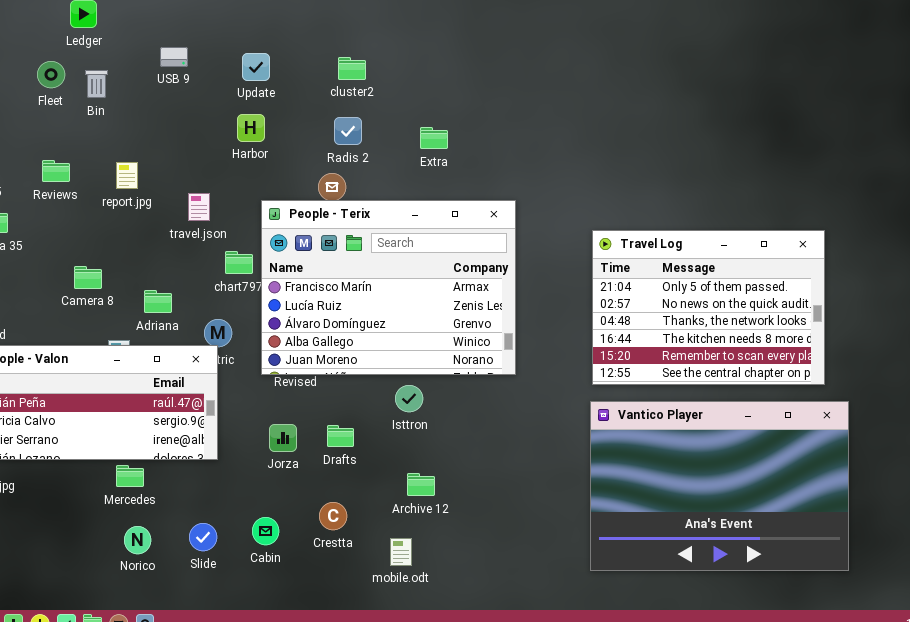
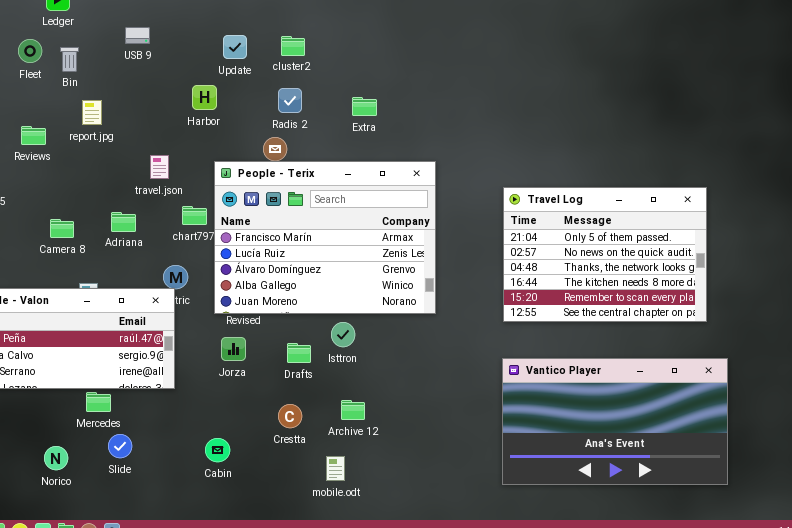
Update: [242,53,270,81] -> [223,35,247,59], moved
report.jpg: [116,162,138,189] -> [82,100,102,125], moved
Adriana: [144,290,172,313] -> [111,212,136,232], moved
Vantico Player: [590,401,849,571] -> [502,358,728,485], resized
Jorza: [269,424,297,452] -> [221,337,246,361], moved
Drafts: [327,425,354,447] -> [287,343,311,363], moved
Crestta: [319,502,347,530] -> [278,404,302,428], moved
Slide: [189,523,217,551] -> [108,434,132,458], moved
Norico: [124,526,151,554] -> [44,446,68,470], moved

